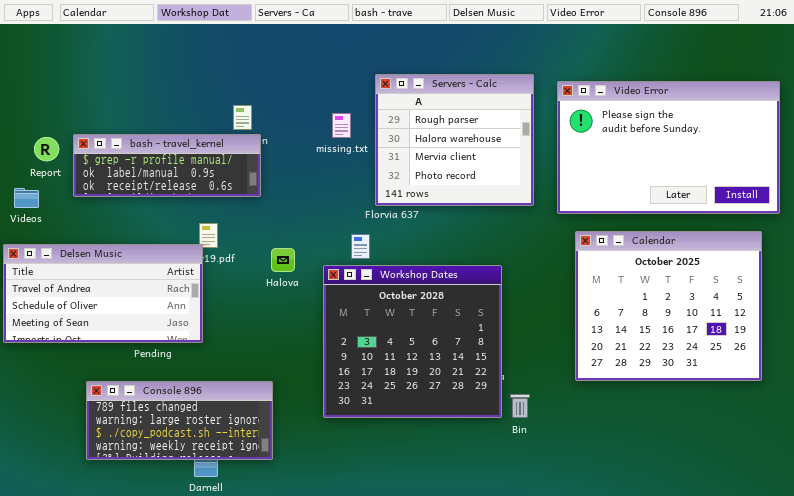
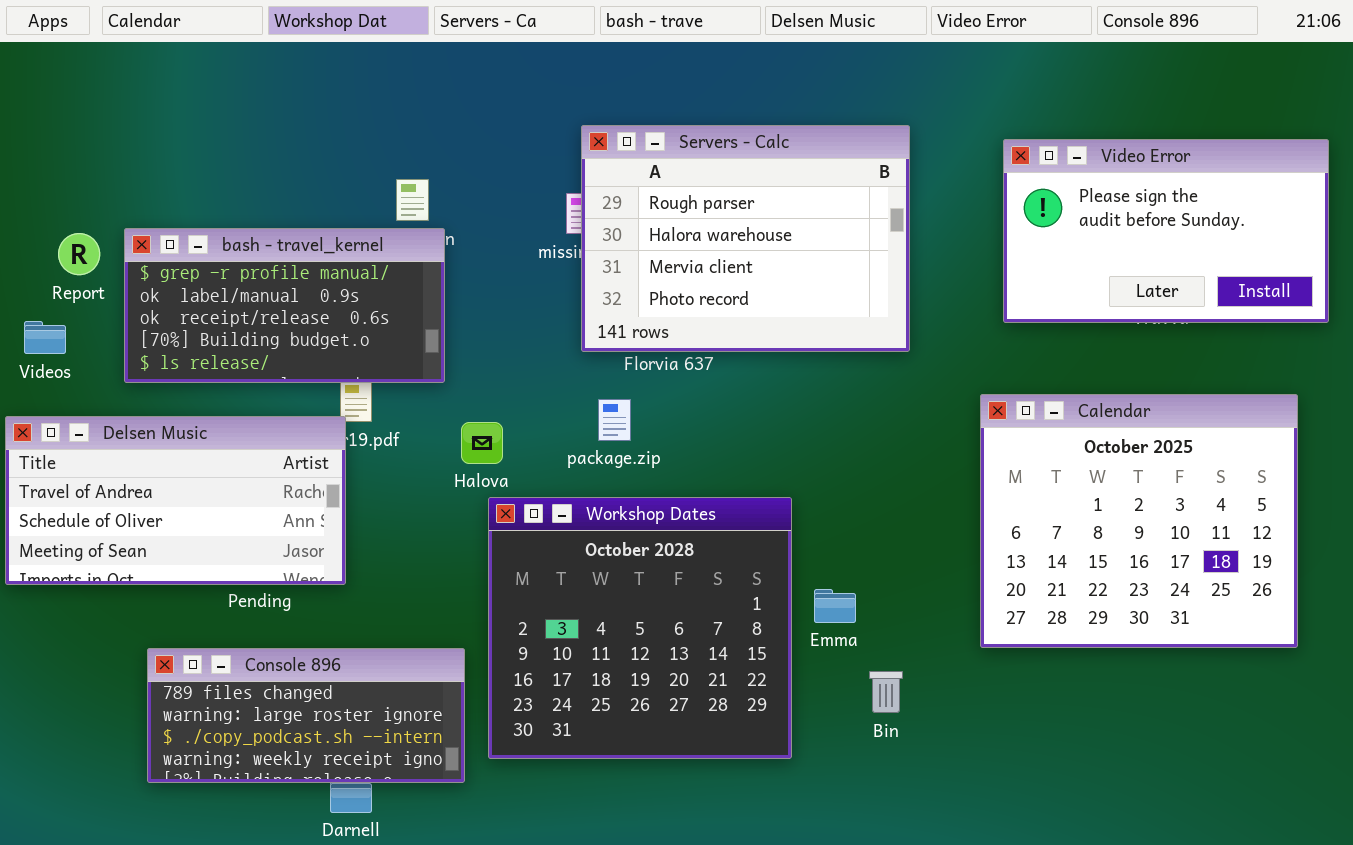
Servers - Calc: [375,74,534,206] -> [581,125,910,352], resized
Video Error: [557,81,780,214] -> [1003,139,1329,323], resized
bash - travel_kernel: [73,134,261,197] -> [124,228,445,383], resized
Workshop Dates: [323,265,502,418] -> [488,497,792,759], moved

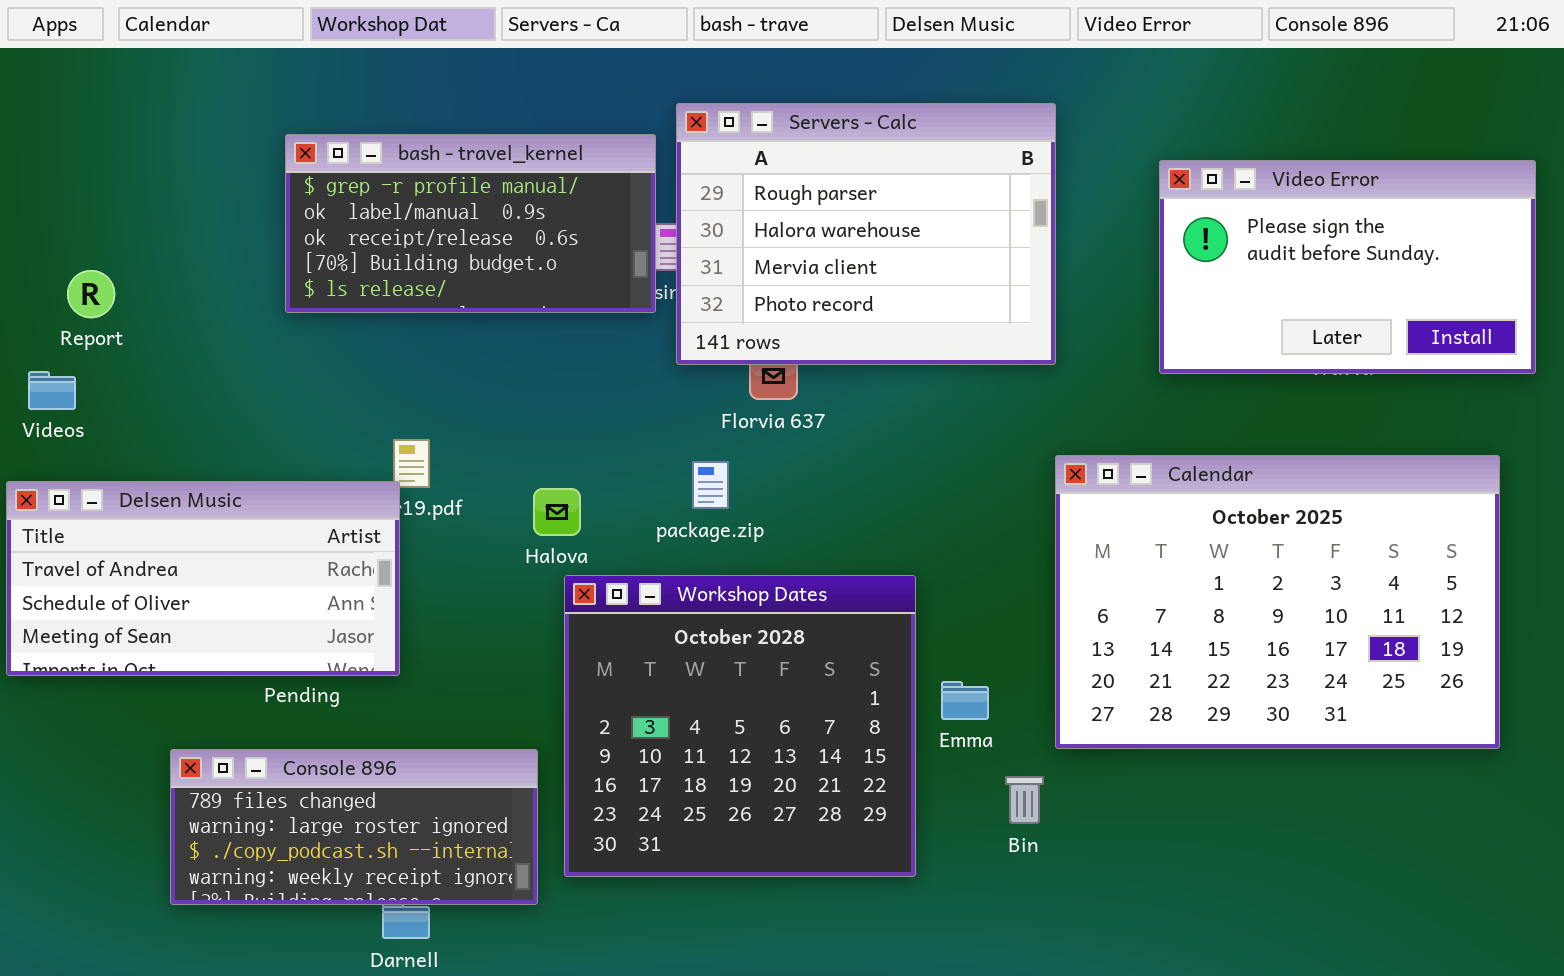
Servers - Calc: [581,125,910,352] -> [676,103,1056,365], moved
bash - travel_kernel: [124,228,445,383] -> [285,134,656,313], moved
Calendar: [980,394,1298,648] -> [1055,455,1500,749], resized

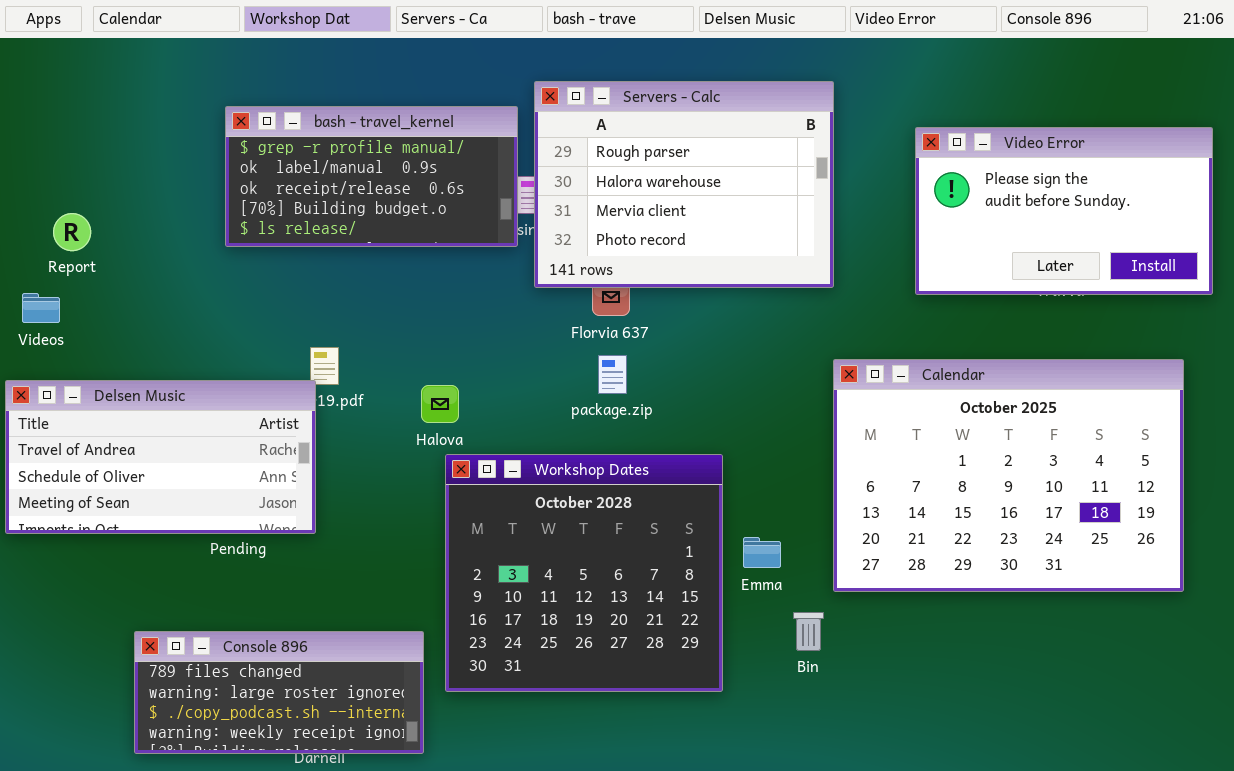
package.zip: [692,461,729,509] -> [598,355,627,394], moved
Console 896: [170,749,538,905] -> [134,631,424,754], moved

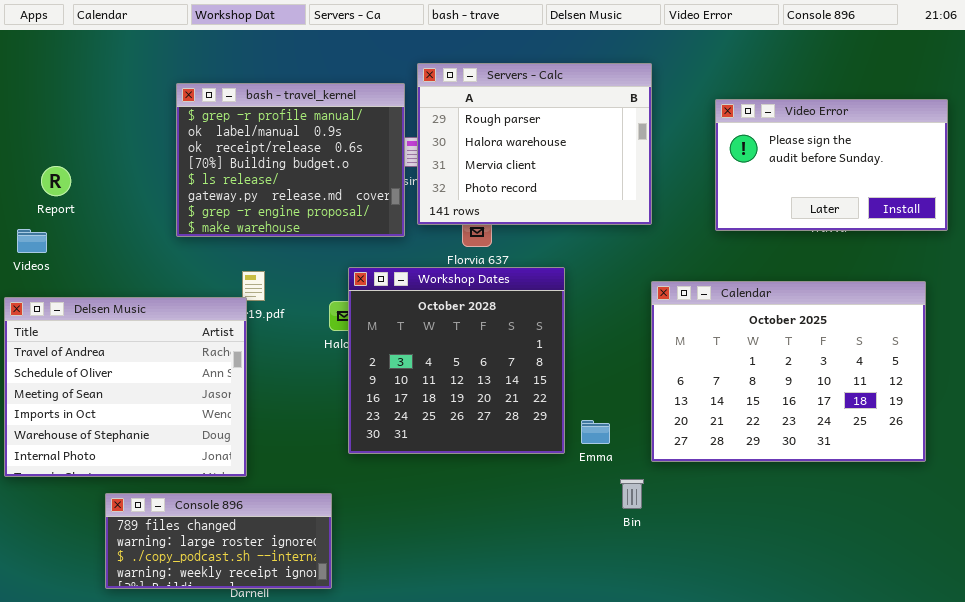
bash - travel_kernel: [225,106,518,247] -> [176,83,405,237], resized
Delsen Music: [5,380,316,534] -> [4,297,247,477], resized
Workshop Dates: [445,454,723,692] -> [348,267,565,454], moved

